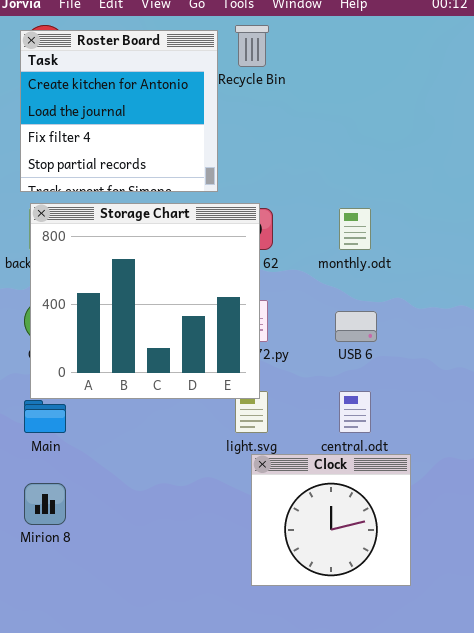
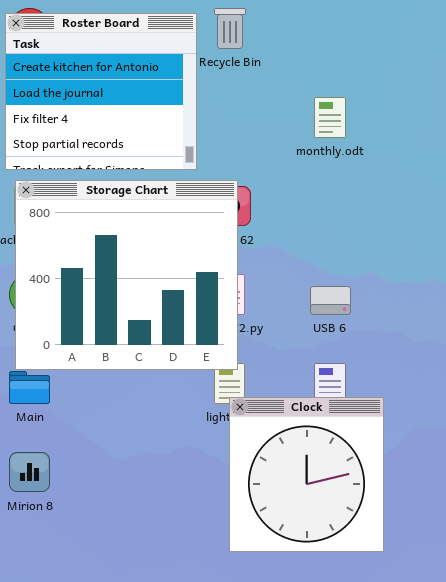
monthly.odt: [339,208,371,250] -> [314,97,346,138], moved
Clock: [251,454,411,586] -> [229,397,384,552], resized

